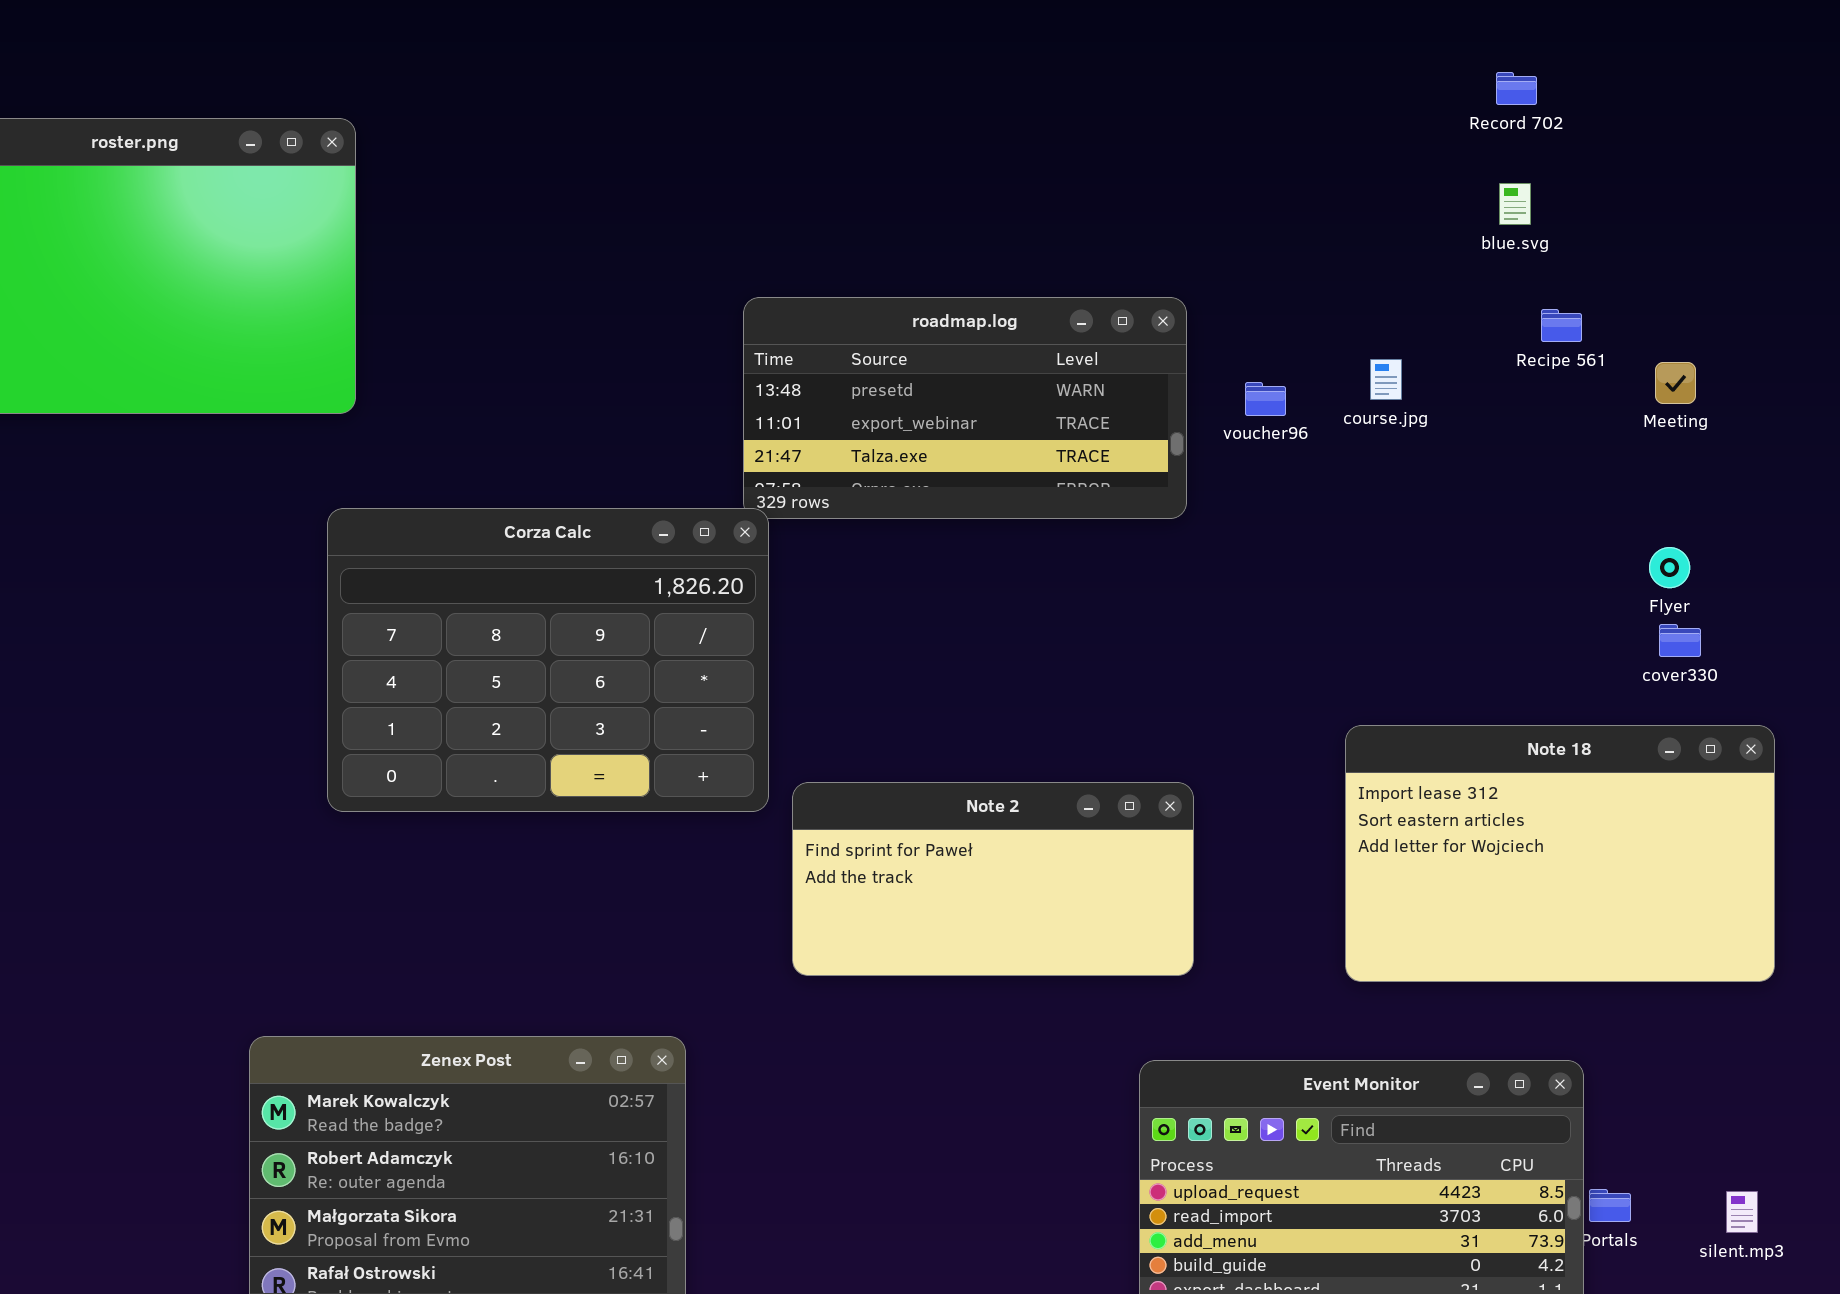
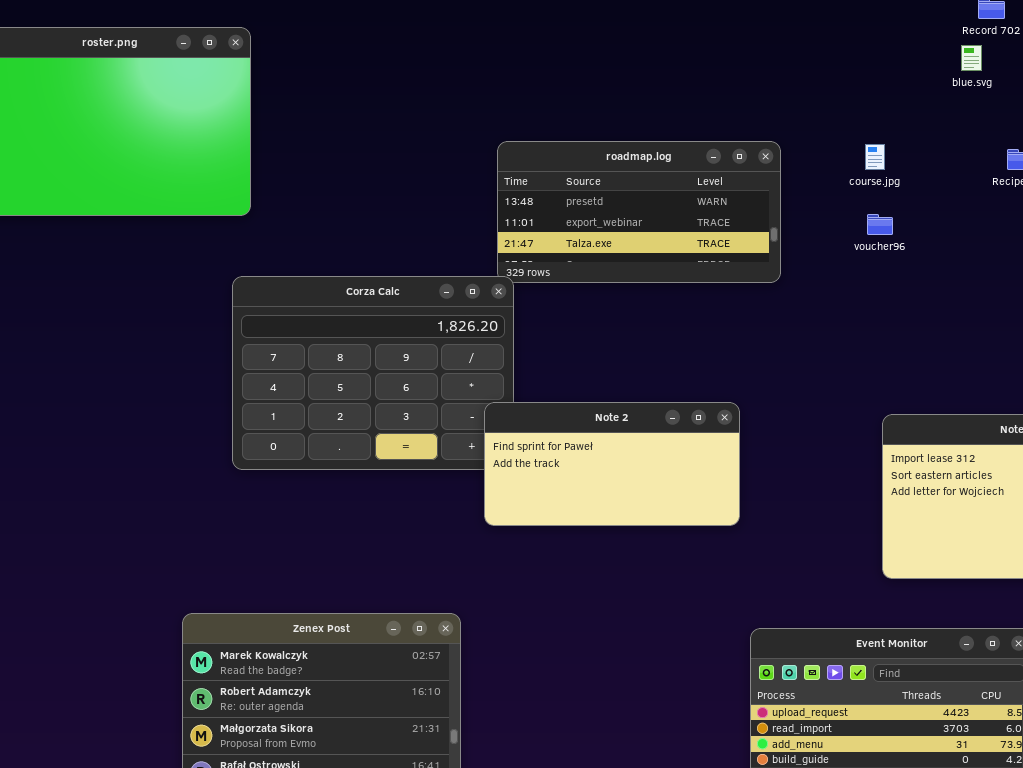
blue.svg: [1499,183,1531,225] -> [961,45,982,71], moved
course.jpg: [1370,359,1402,400] -> [865,144,885,170], moved
voucher96: [1245,382,1286,416] -> [867,214,893,235], moved
Note 2: [792,782,1194,976] -> [484,402,740,526], moved

